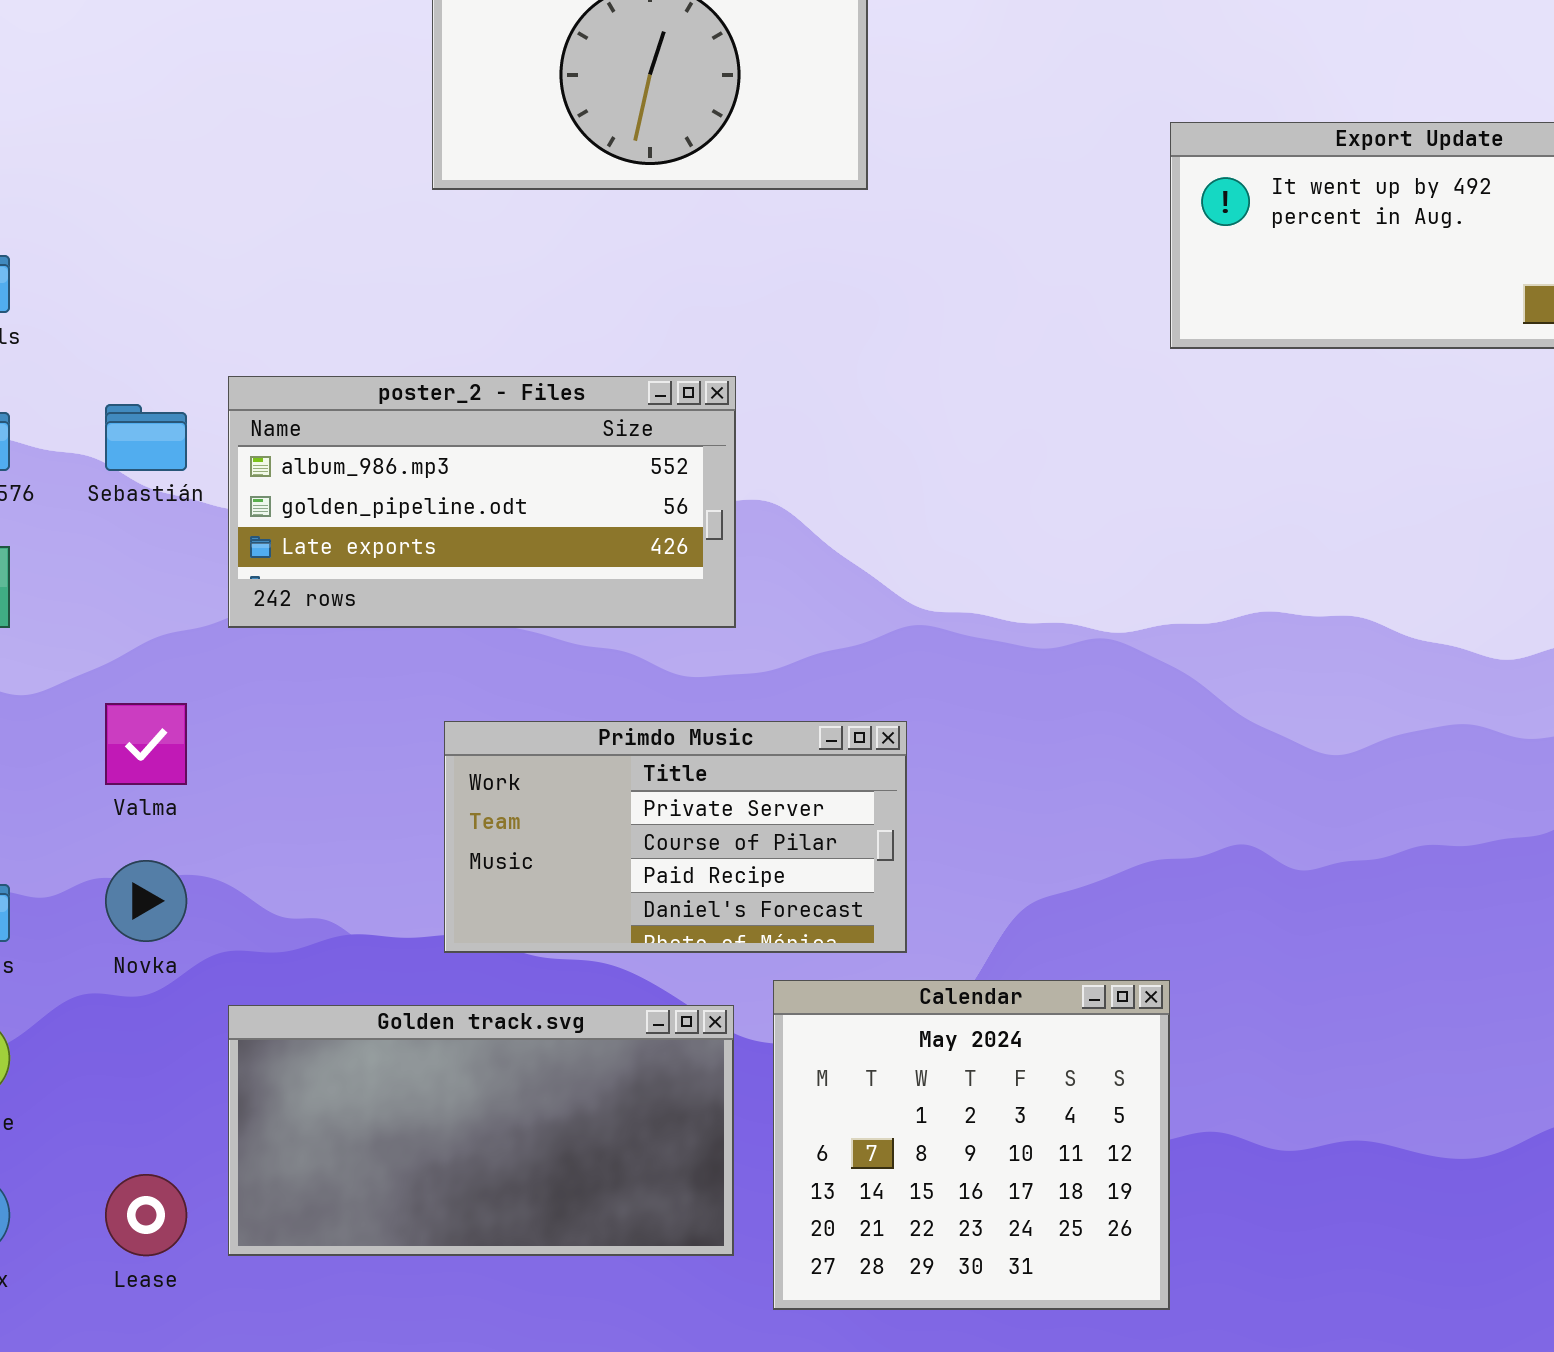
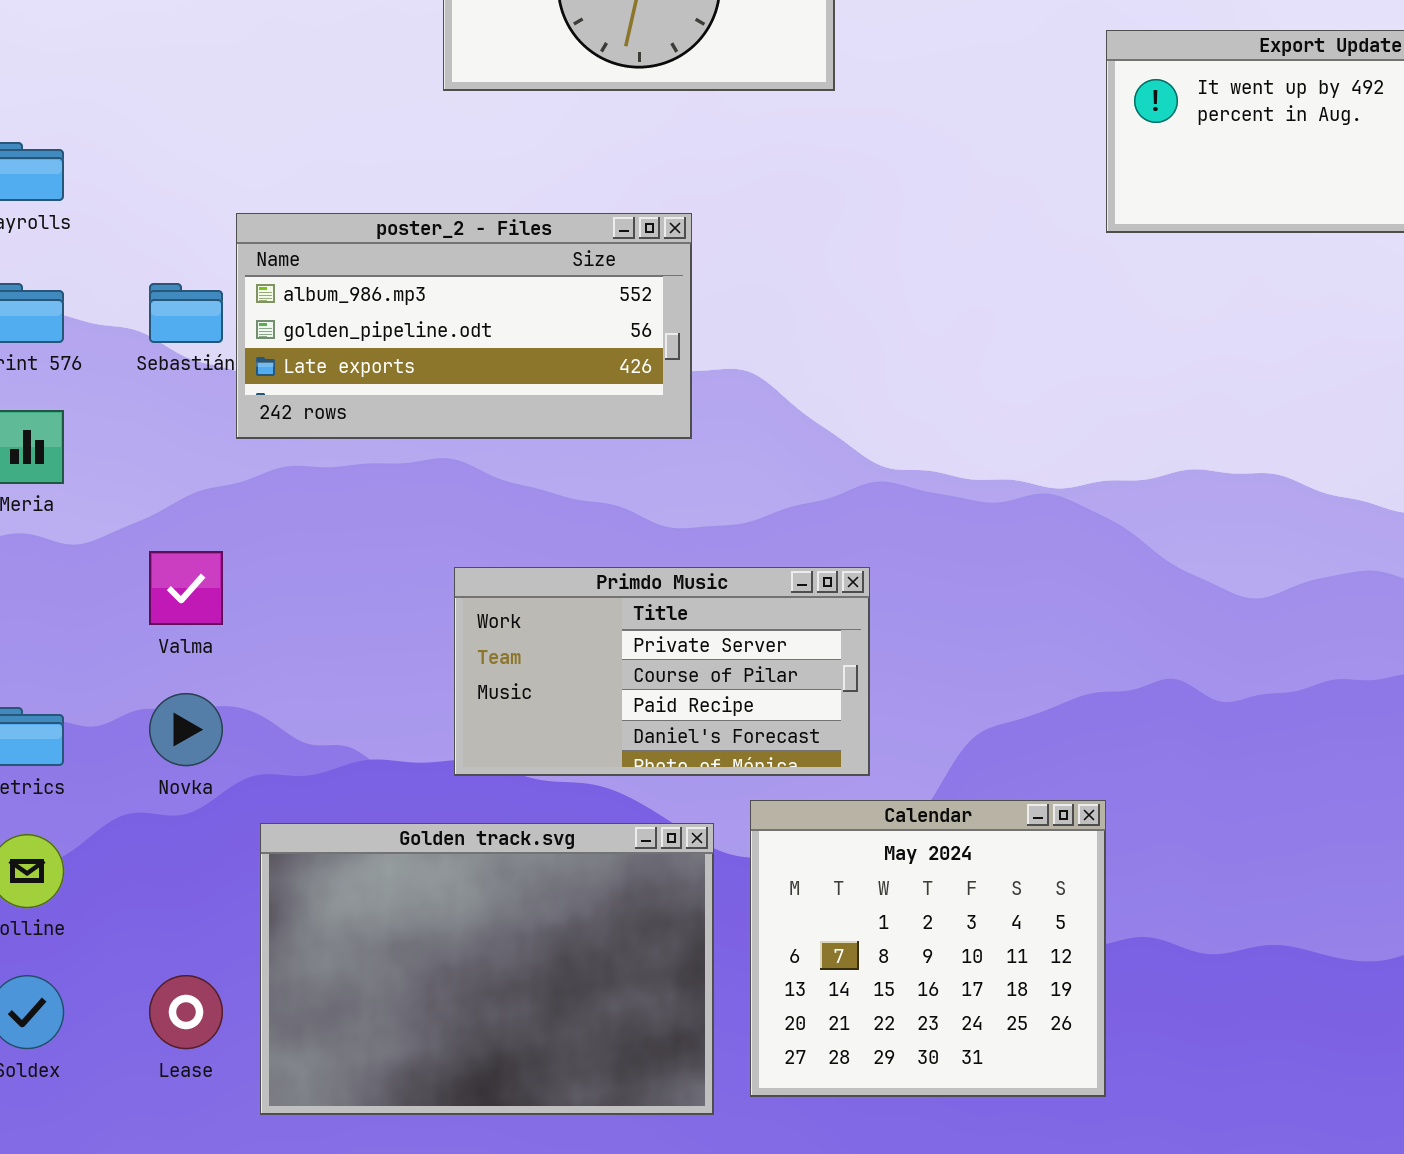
poster_2 - Files: [228,376,736,628] -> [236,213,692,439], moved
Golden track.svg: [228,1005,734,1256] -> [260,823,714,1115], resized

